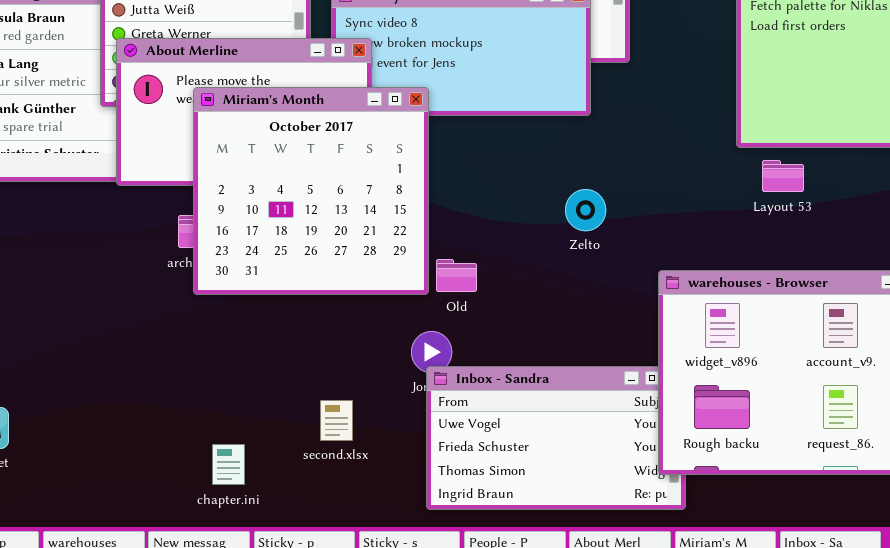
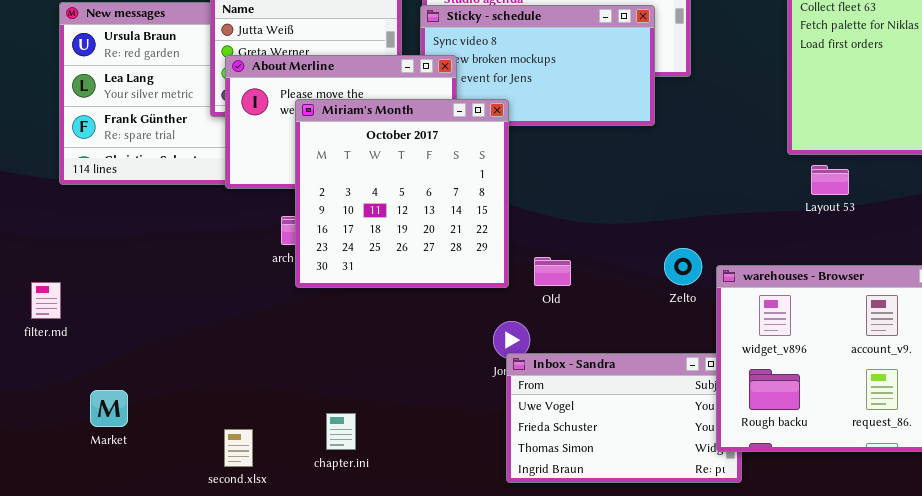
Zelto: [565,189,606,231] -> [664,248,702,285], moved
Old: [436,259,477,292] -> [534,257,571,286], moved
second.xlsx: [320,400,353,441] -> [224,429,253,467], moved
chapter.ini: [212,444,245,485] -> [326,413,356,450], moved

